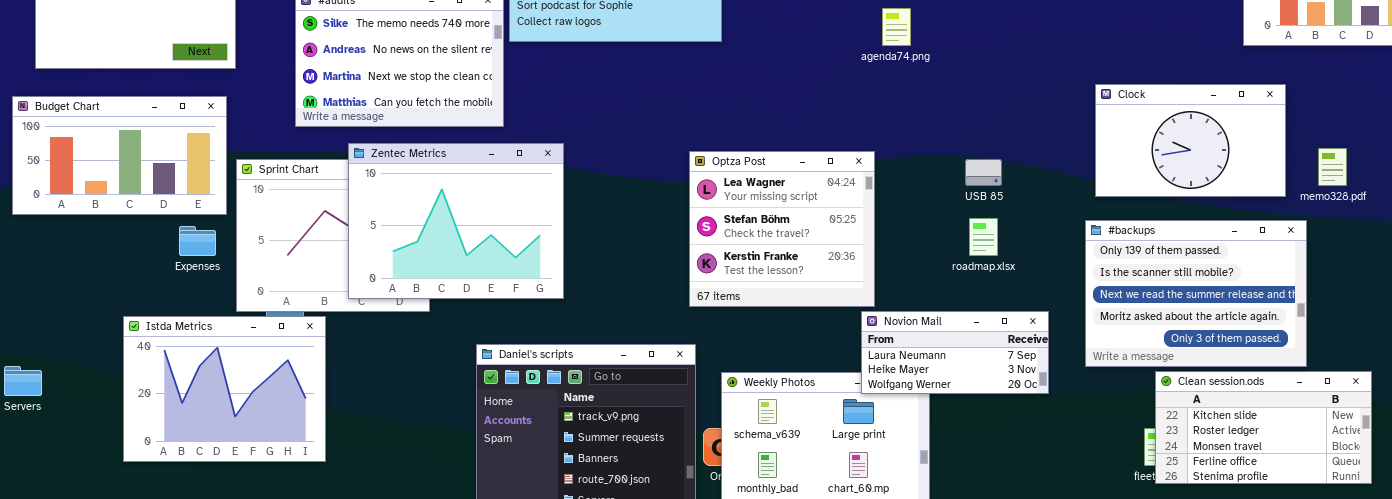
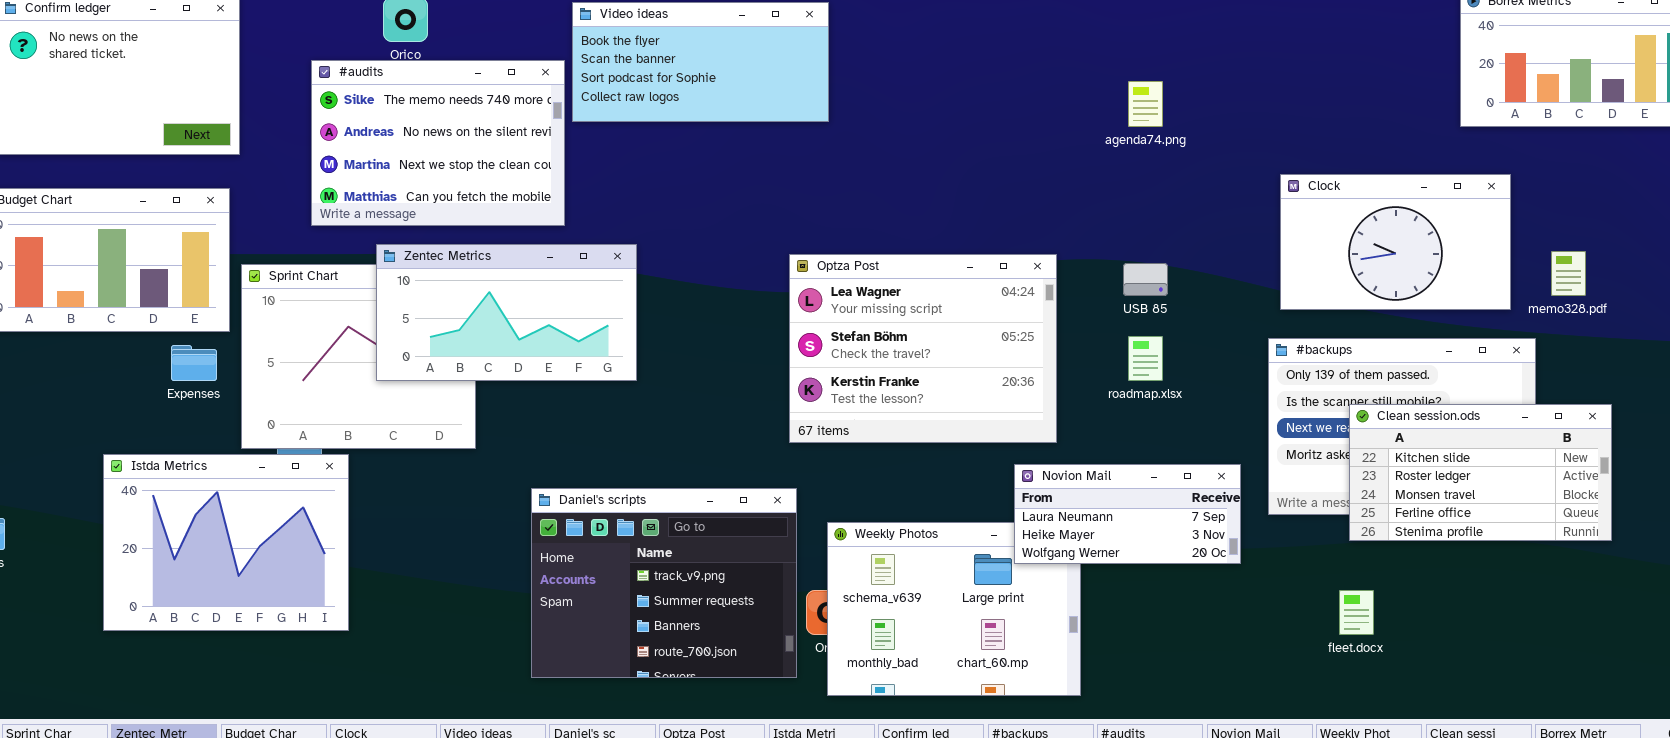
agenda74.png: [882,8,911,46] -> [1128,81,1163,127], moved
Zentec Metrics: [348,143,564,299] -> [376,244,637,381], resized
Optza Post: [689,151,875,307] -> [789,254,1057,443], resized
Novion Mail: [861,311,1049,394] -> [1014,464,1241,564], moved
Clean session.ods: [1155,371,1372,484] -> [1349,404,1612,541], moved

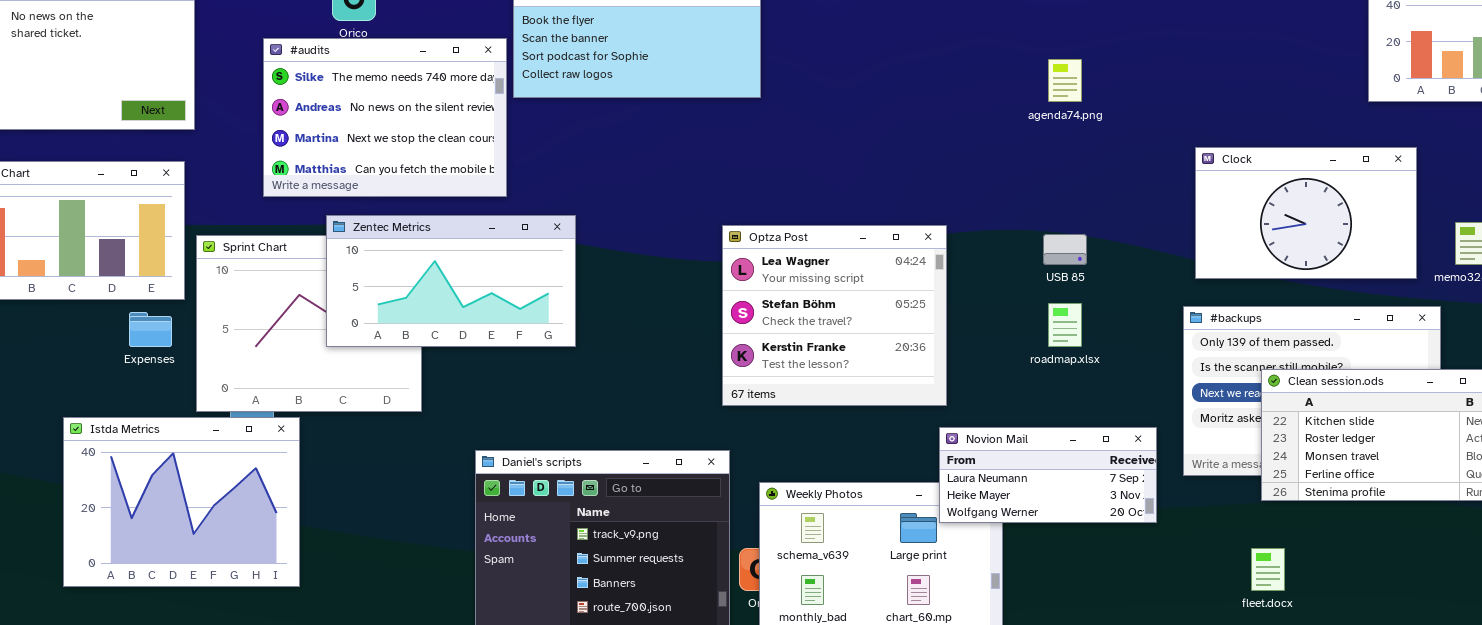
Optza Post: [789,254,1057,443] -> [722,225,947,406], resized

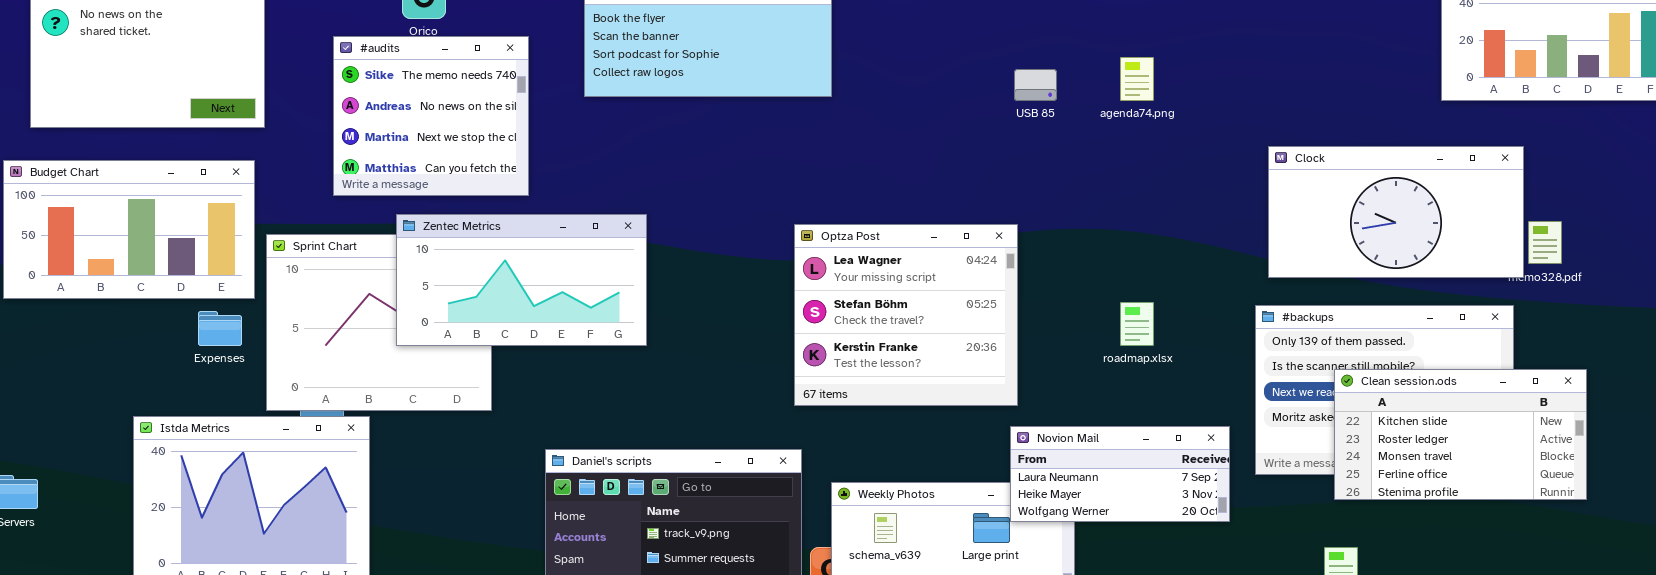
#audits: [263,38,507,197] -> [333,36,529,196], resized
Clock: [1195,147,1417,279] -> [1268,146,1524,278], resized
USB 85: [1043,234,1087,265] -> [1014,69,1057,101], moved

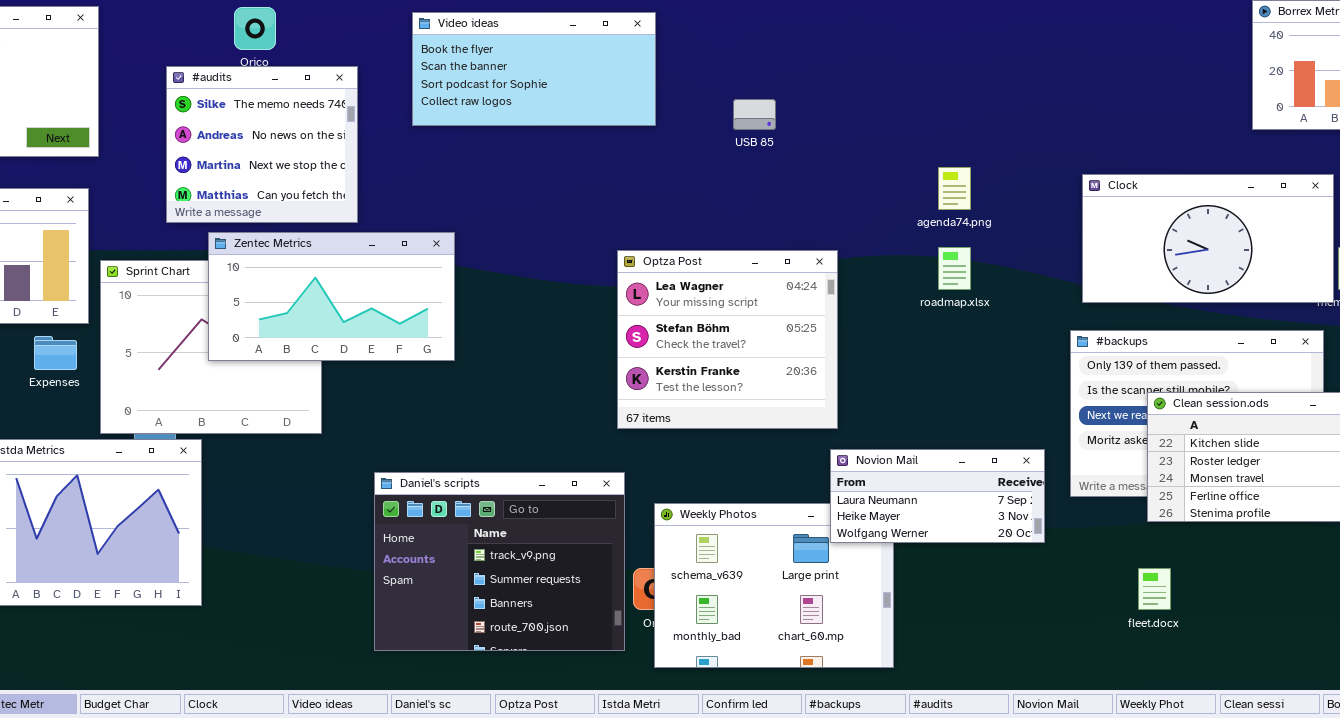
agenda74.png: [1120,57,1154,101] -> [938,167,971,210], moved
USB 85: [1014,69,1057,101] -> [733,99,776,130], moved
Zentec Metrics: [396,214,647,346] -> [208,232,455,361], moved
roadmap.xlsx: [1120,302,1154,346] -> [938,247,971,290], moved

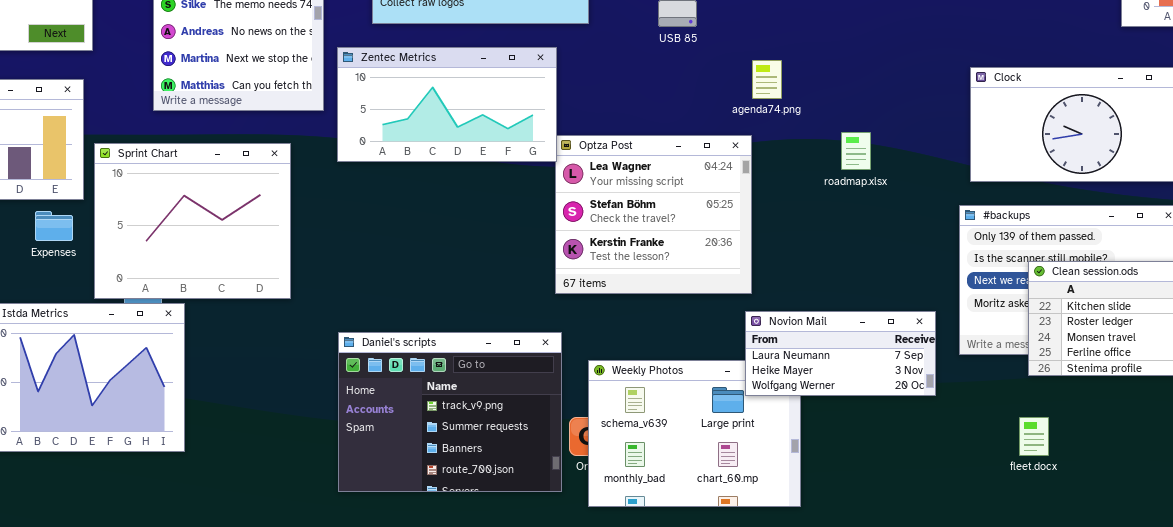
agenda74.png: [938,167,971,210] -> [752,60,782,99], moved
Zentec Metrics: [208,232,455,361] -> [337,47,557,162], moved

